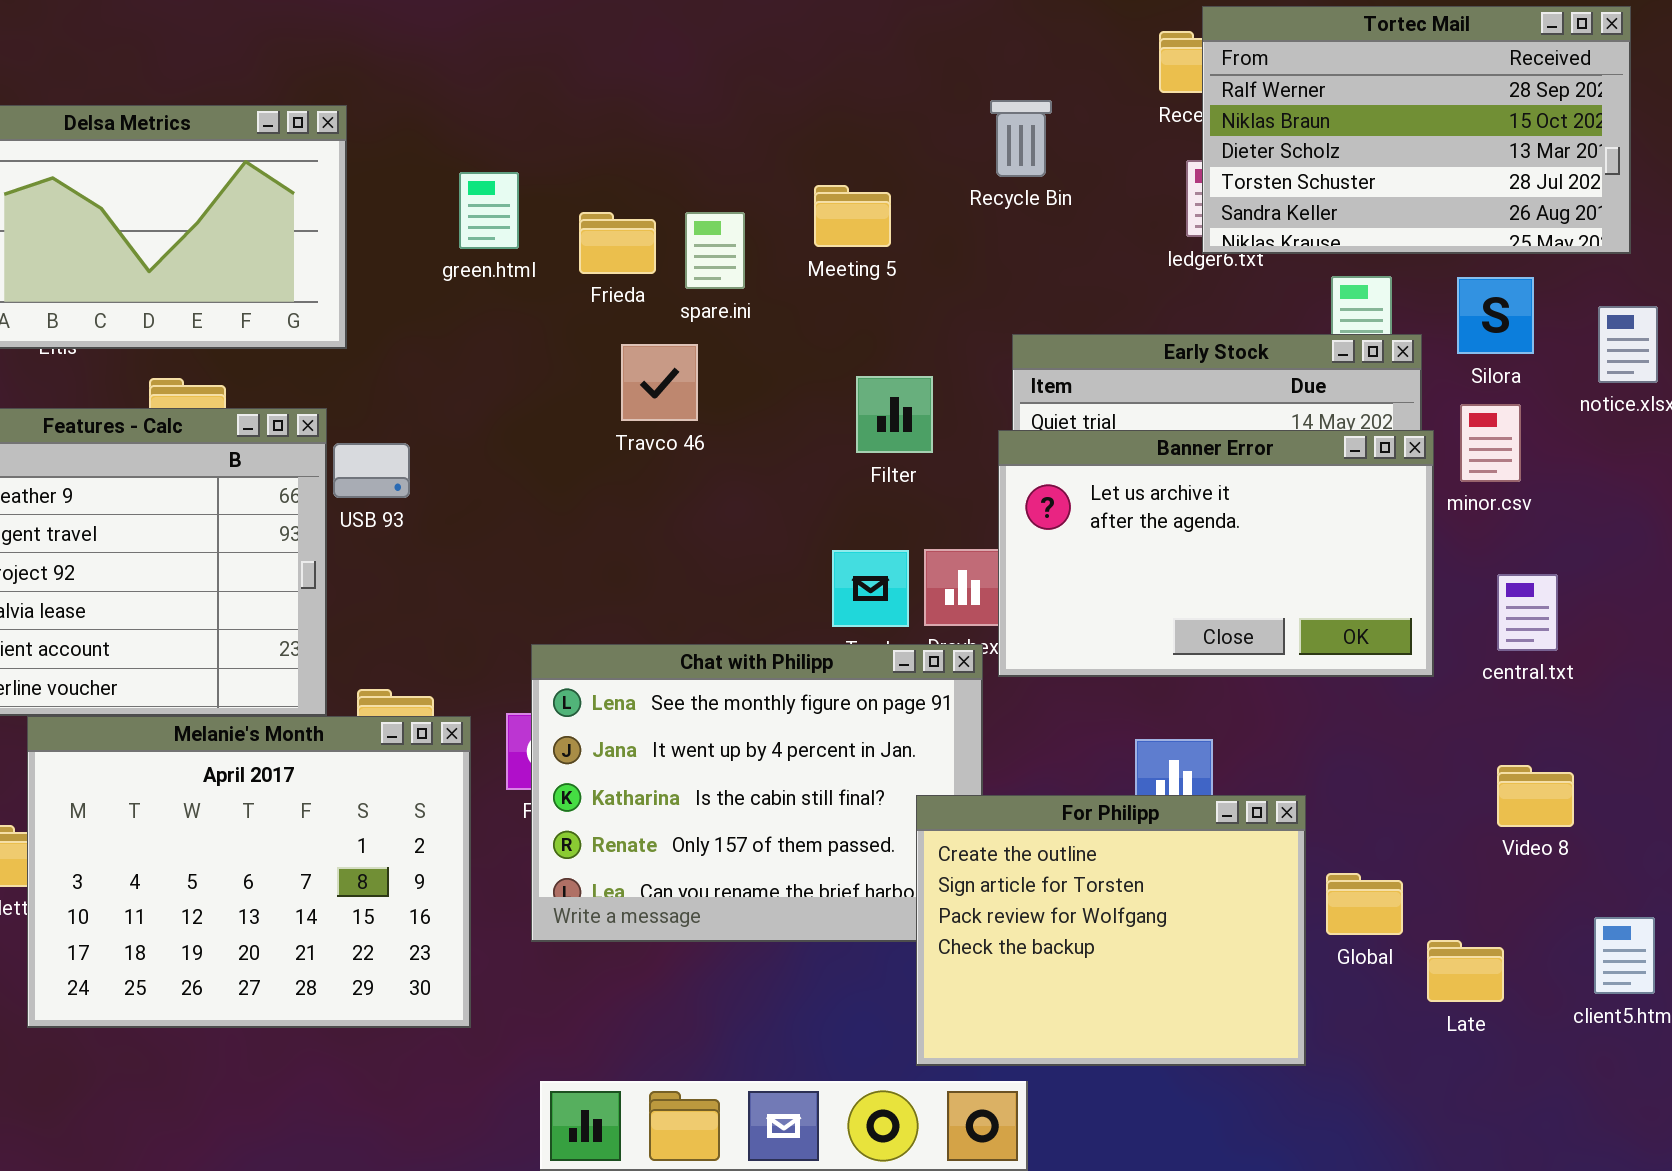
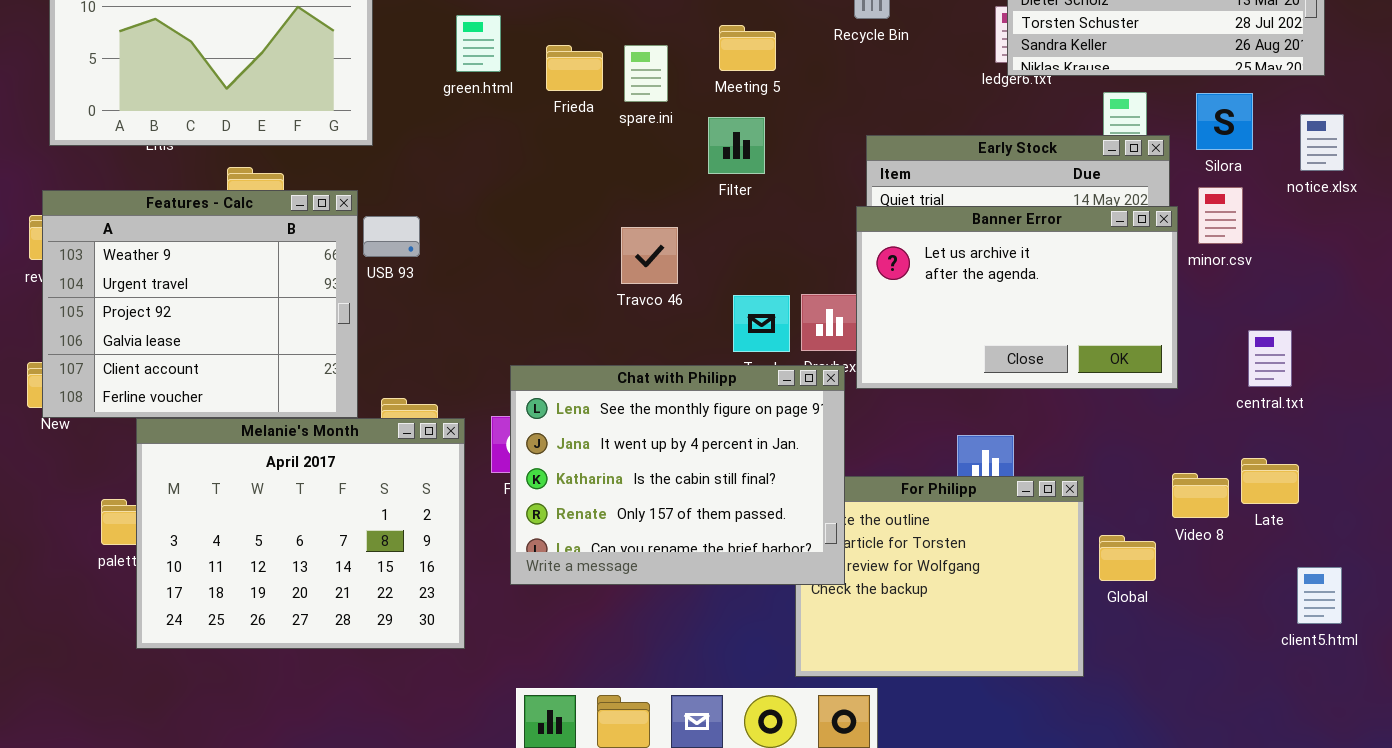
Travco 46: [621,344,698,421] -> [621,227,678,284], moved
Filter: [856,376,933,453] -> [708,117,765,174], moved
central.txt: [1497,574,1558,651] -> [1248,330,1292,387], moved
Chat with Philipp: [531,644,983,942] -> [510,365,845,585], raised
Video 8: [1497,765,1574,827] -> [1172,473,1229,518], moved
Late: [1427,940,1504,1002] -> [1241,458,1299,504], moved

